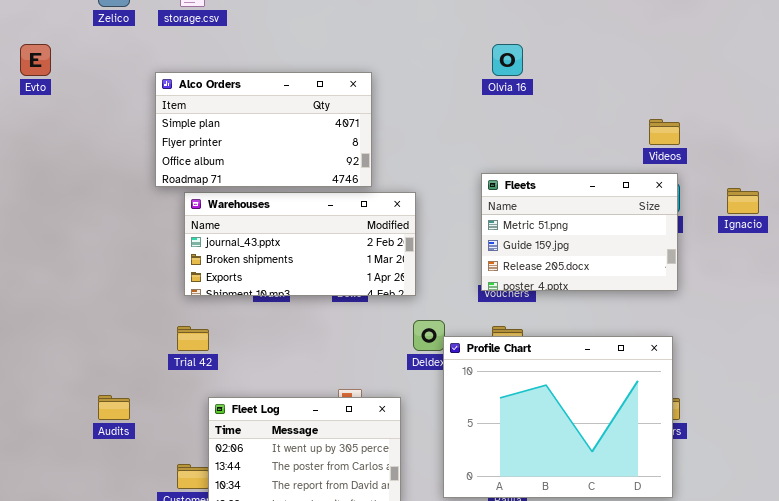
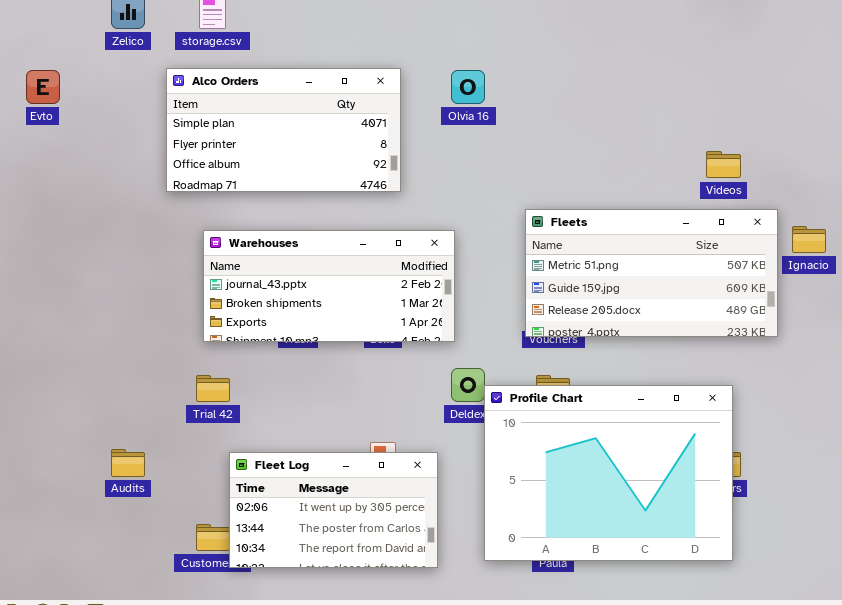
Olvia 16: [492,44,523,76] -> [451,70,485,104], moved
Alco Orders: [155,72,372,187] -> [166,68,401,192], moved
Fleets: [481,173,678,291] -> [525,209,778,337], resized

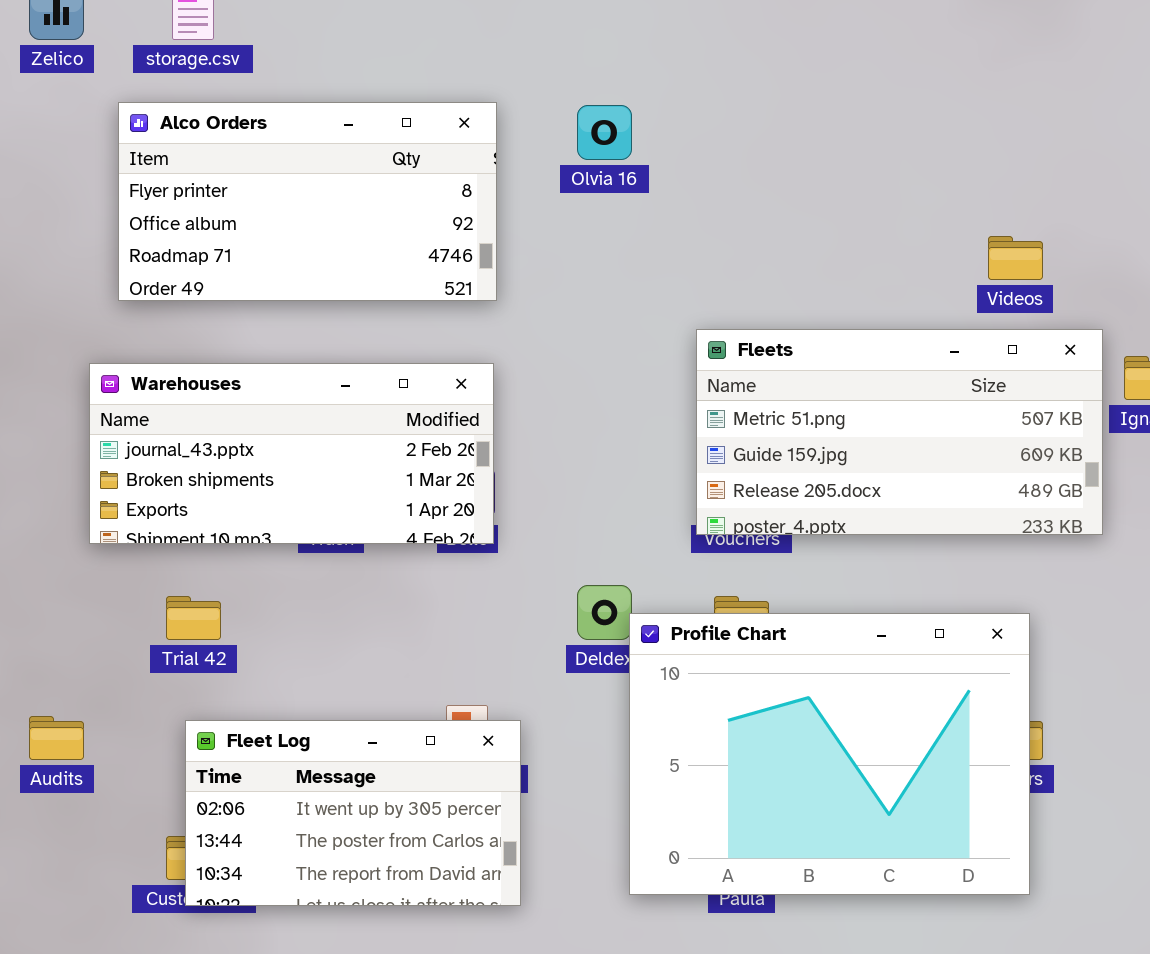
Alco Orders: [166,68,401,192] -> [118,102,497,301], scrolled down 1 row
Warehouses: [203,230,455,342] -> [89,363,494,544], moved
Fleet Log: [229,452,438,568] -> [185,720,521,906], moved

